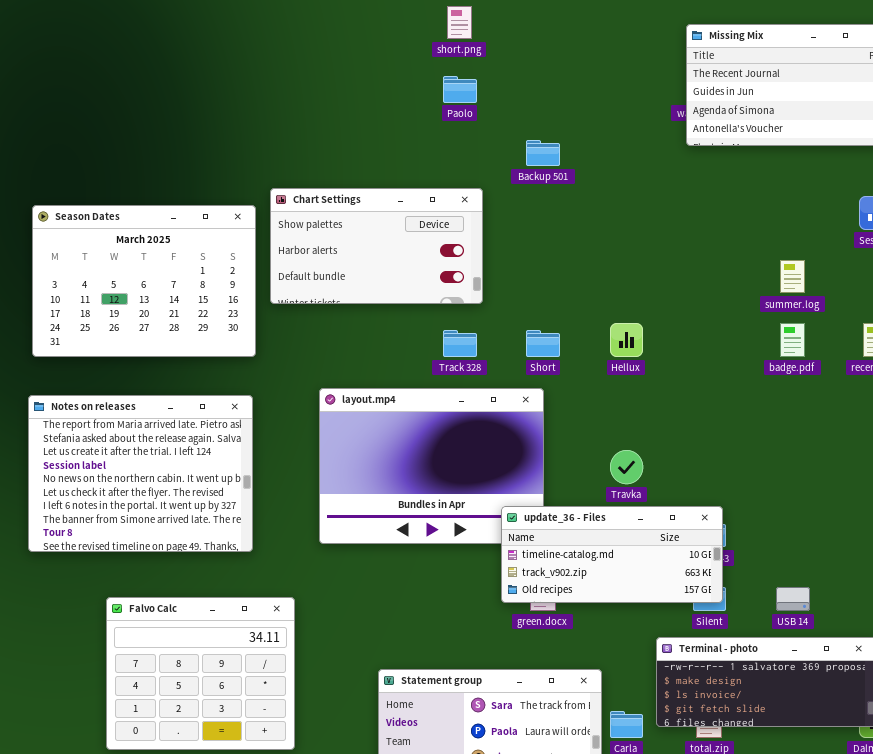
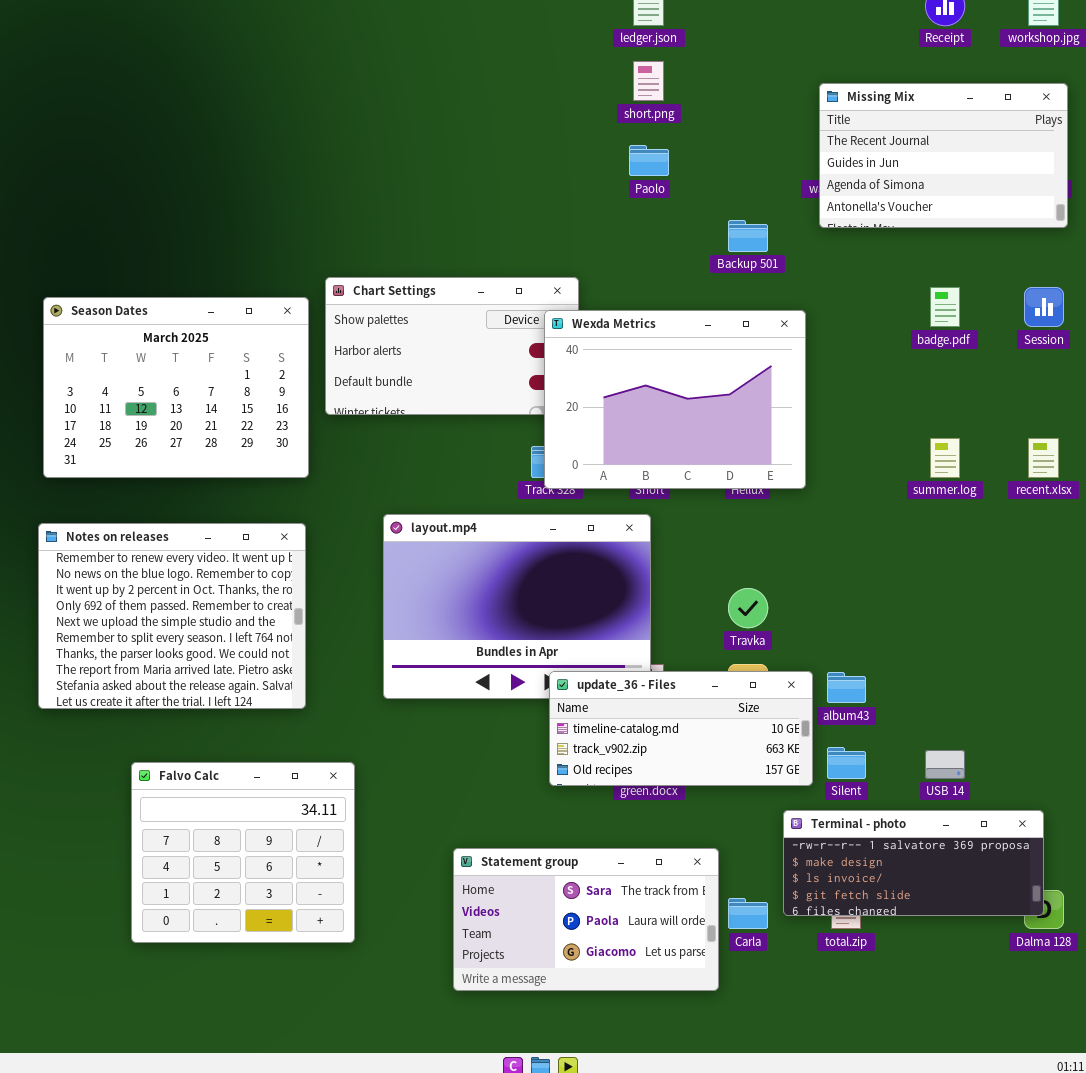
short.png: [447,6,472,39] -> [633,61,664,101], moved
Paolo: [443,76,477,103] -> [629,145,669,176], moved
Backup 501: [526,140,560,166] -> [728,220,768,252], moved
Wexda Metrics: none -> [544,310,806,489], opened
summer.log: [780,260,805,293] -> [930,438,960,478], moved
badge.pdf: [780,323,805,357] -> [930,287,960,327], moved
Notes on releases: [28,395,253,552] -> [38,523,306,709], scrolled up 7 rows
update_36 - Files: [501,506,723,603] -> [549,671,813,786], moved

